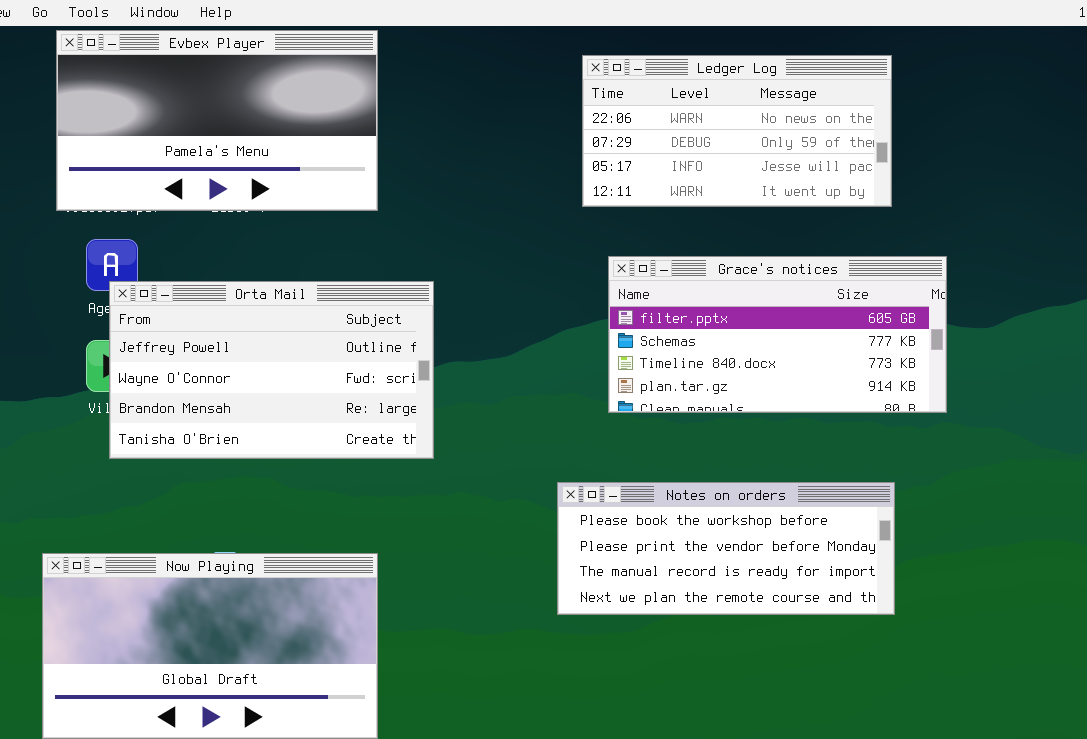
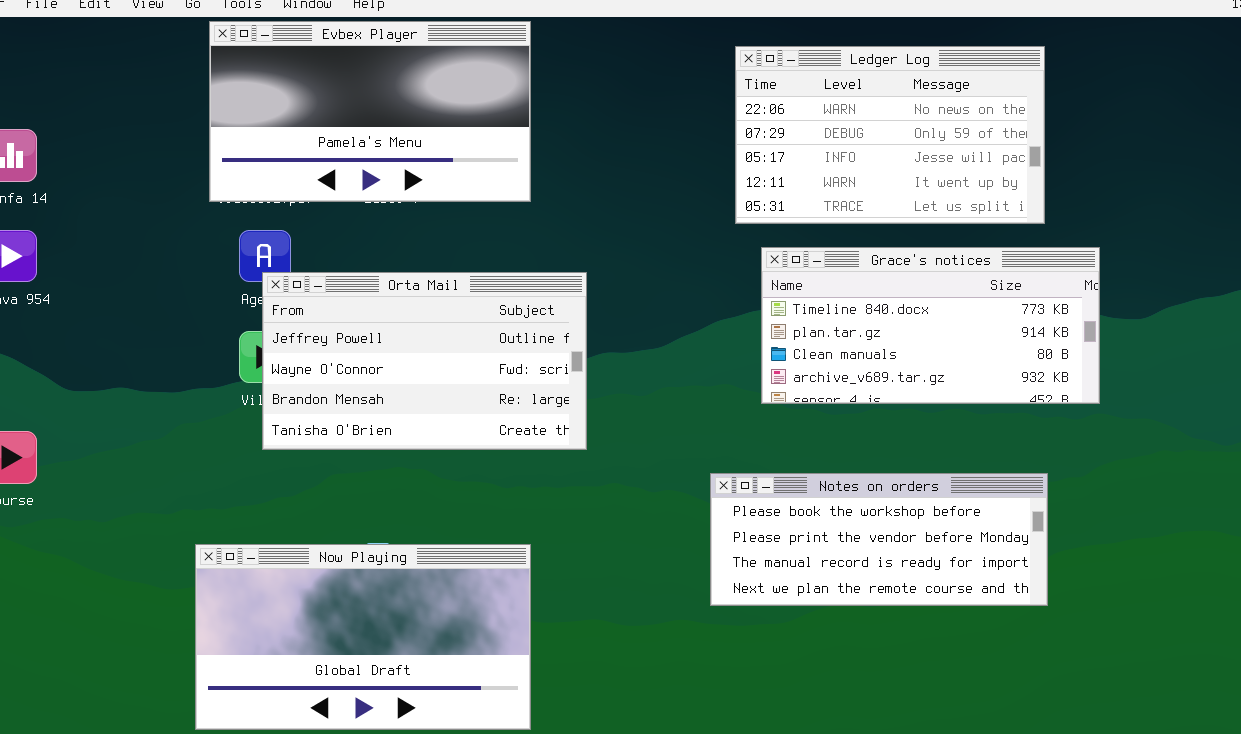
Ledger Log: [582,55,892,207] -> [735,46,1045,224], resized
Grace's notices: [608,256,947,413] -> [761,247,1100,404], scrolled down 2 rows

